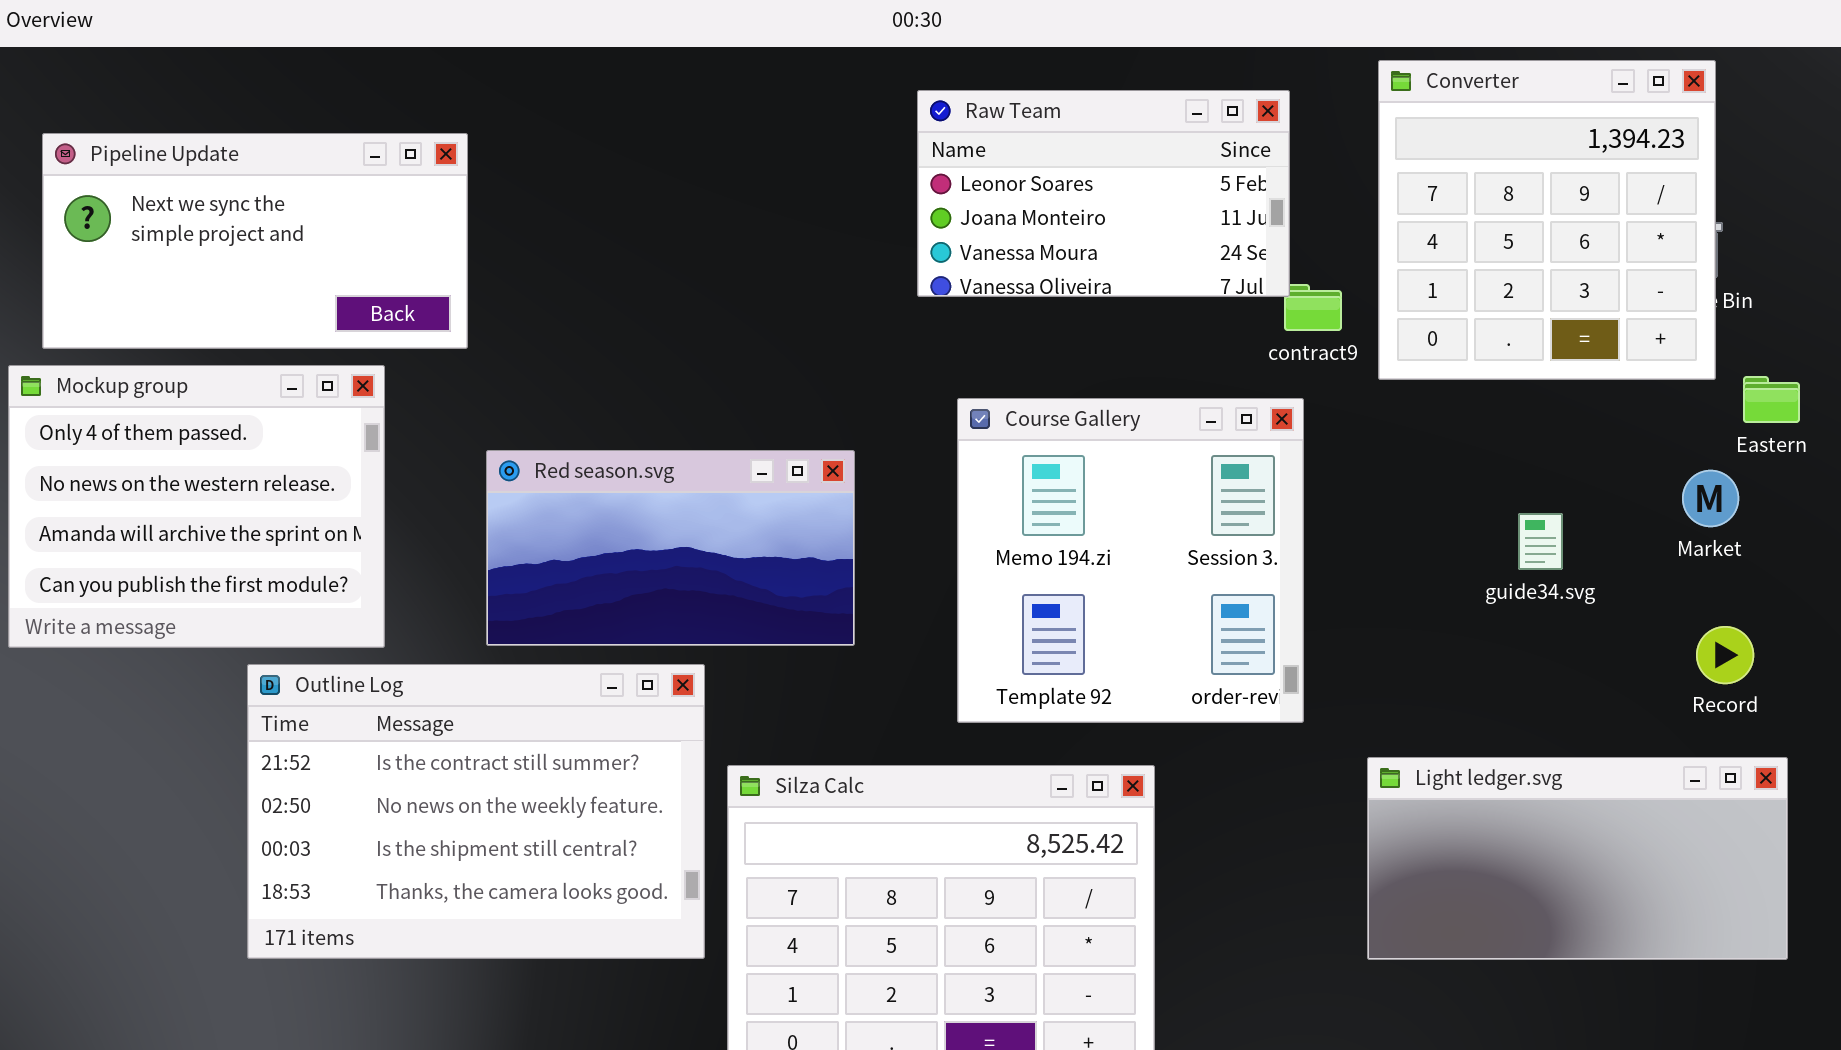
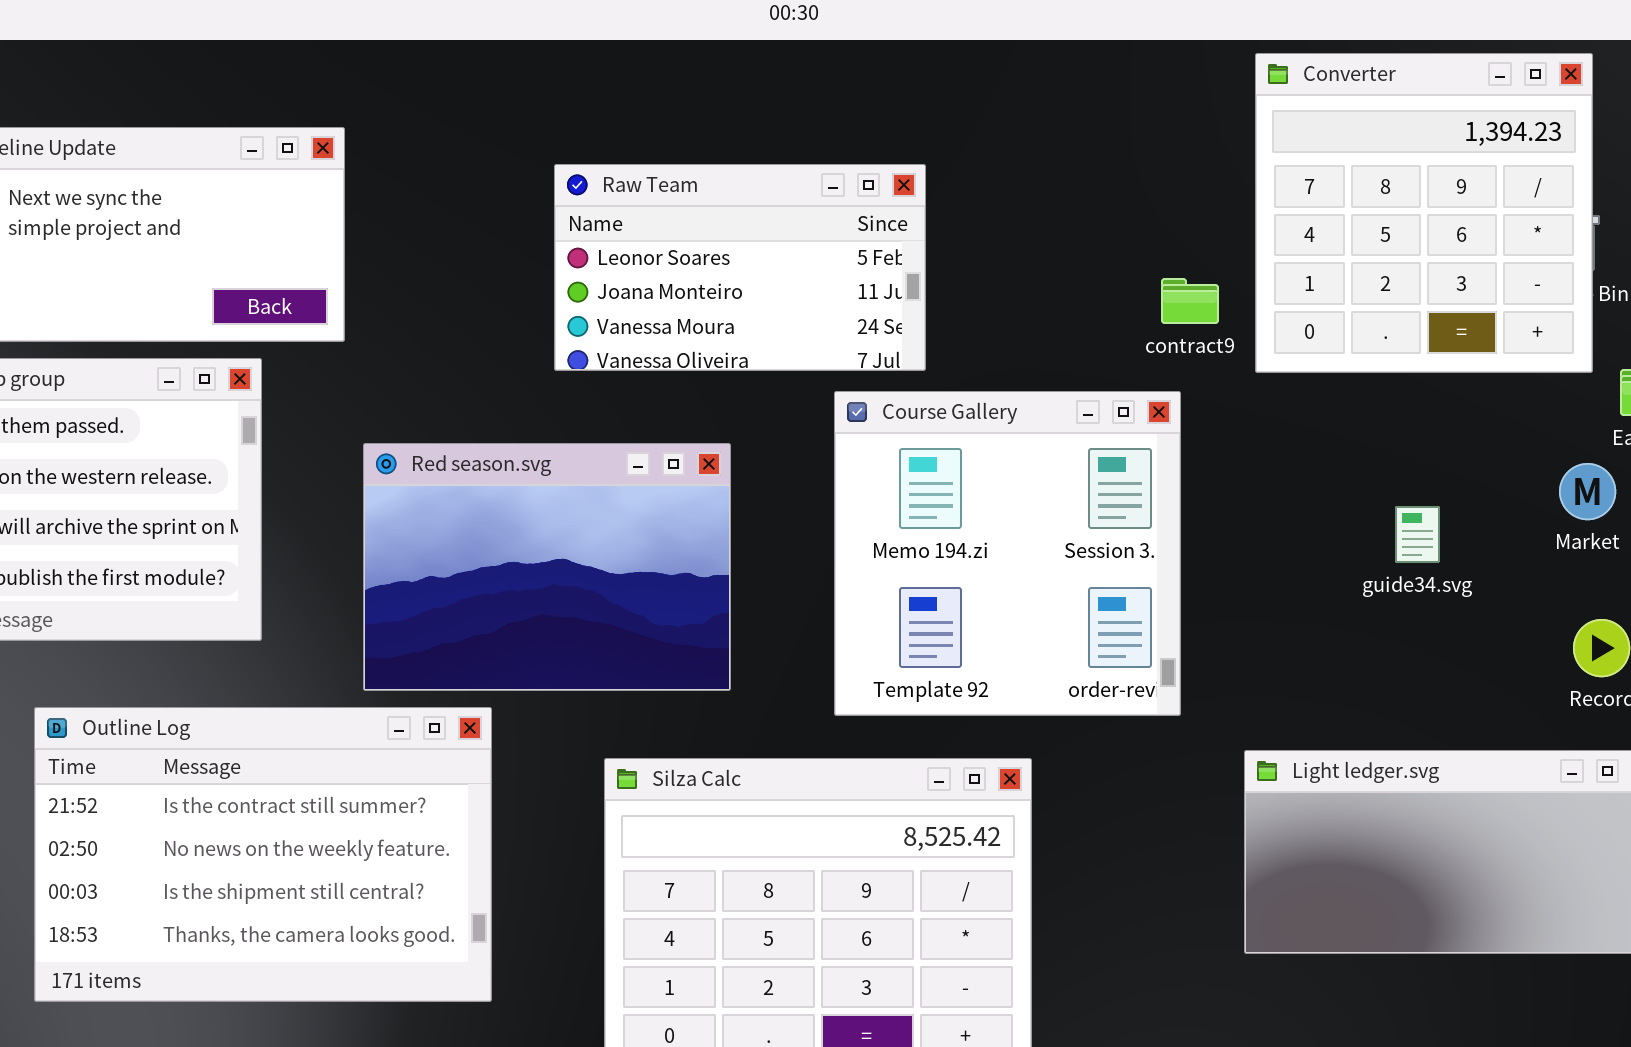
Raw Team: [917,90,1290,297] -> [554,164,926,371], moved
Red season.svg: [486,450,855,646] -> [363,443,731,691], resized
Outline Log: [247,664,705,959] -> [34,707,492,1002], moved

